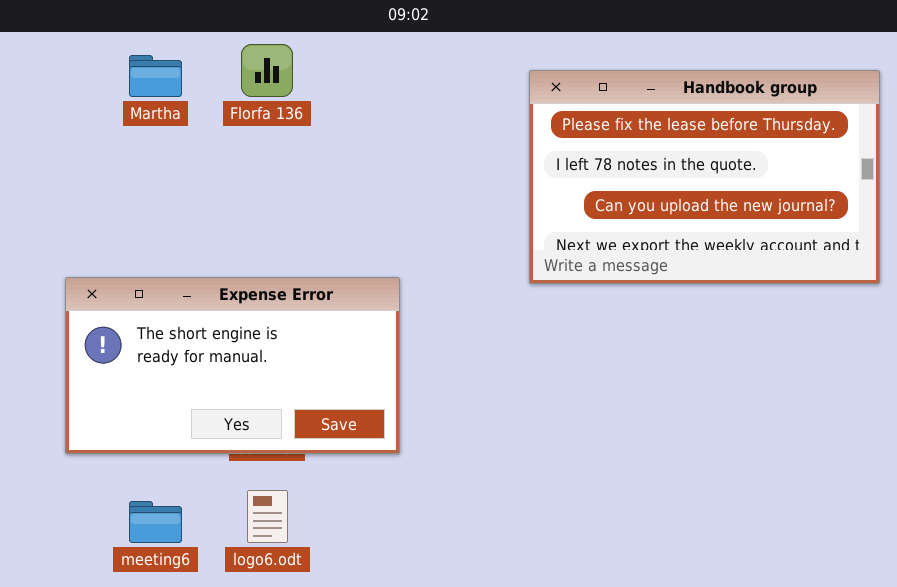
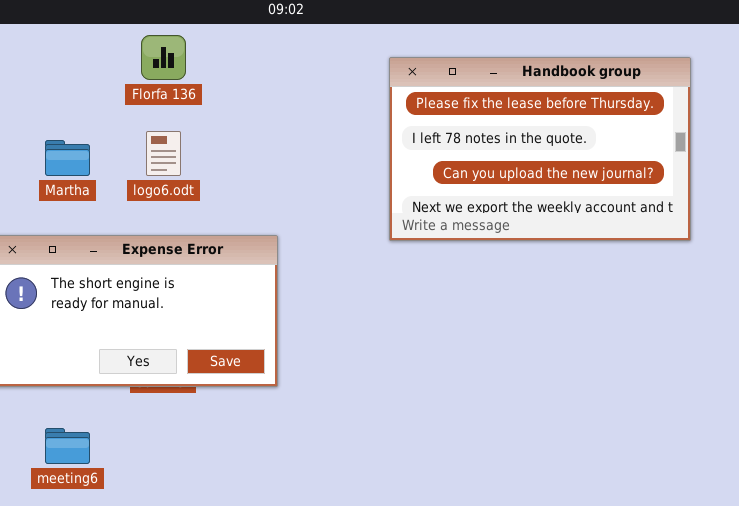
Martha: [129,55,182,97] -> [45,140,90,176], moved
logo6.odt: [247,490,288,543] -> [146,131,181,176], moved

